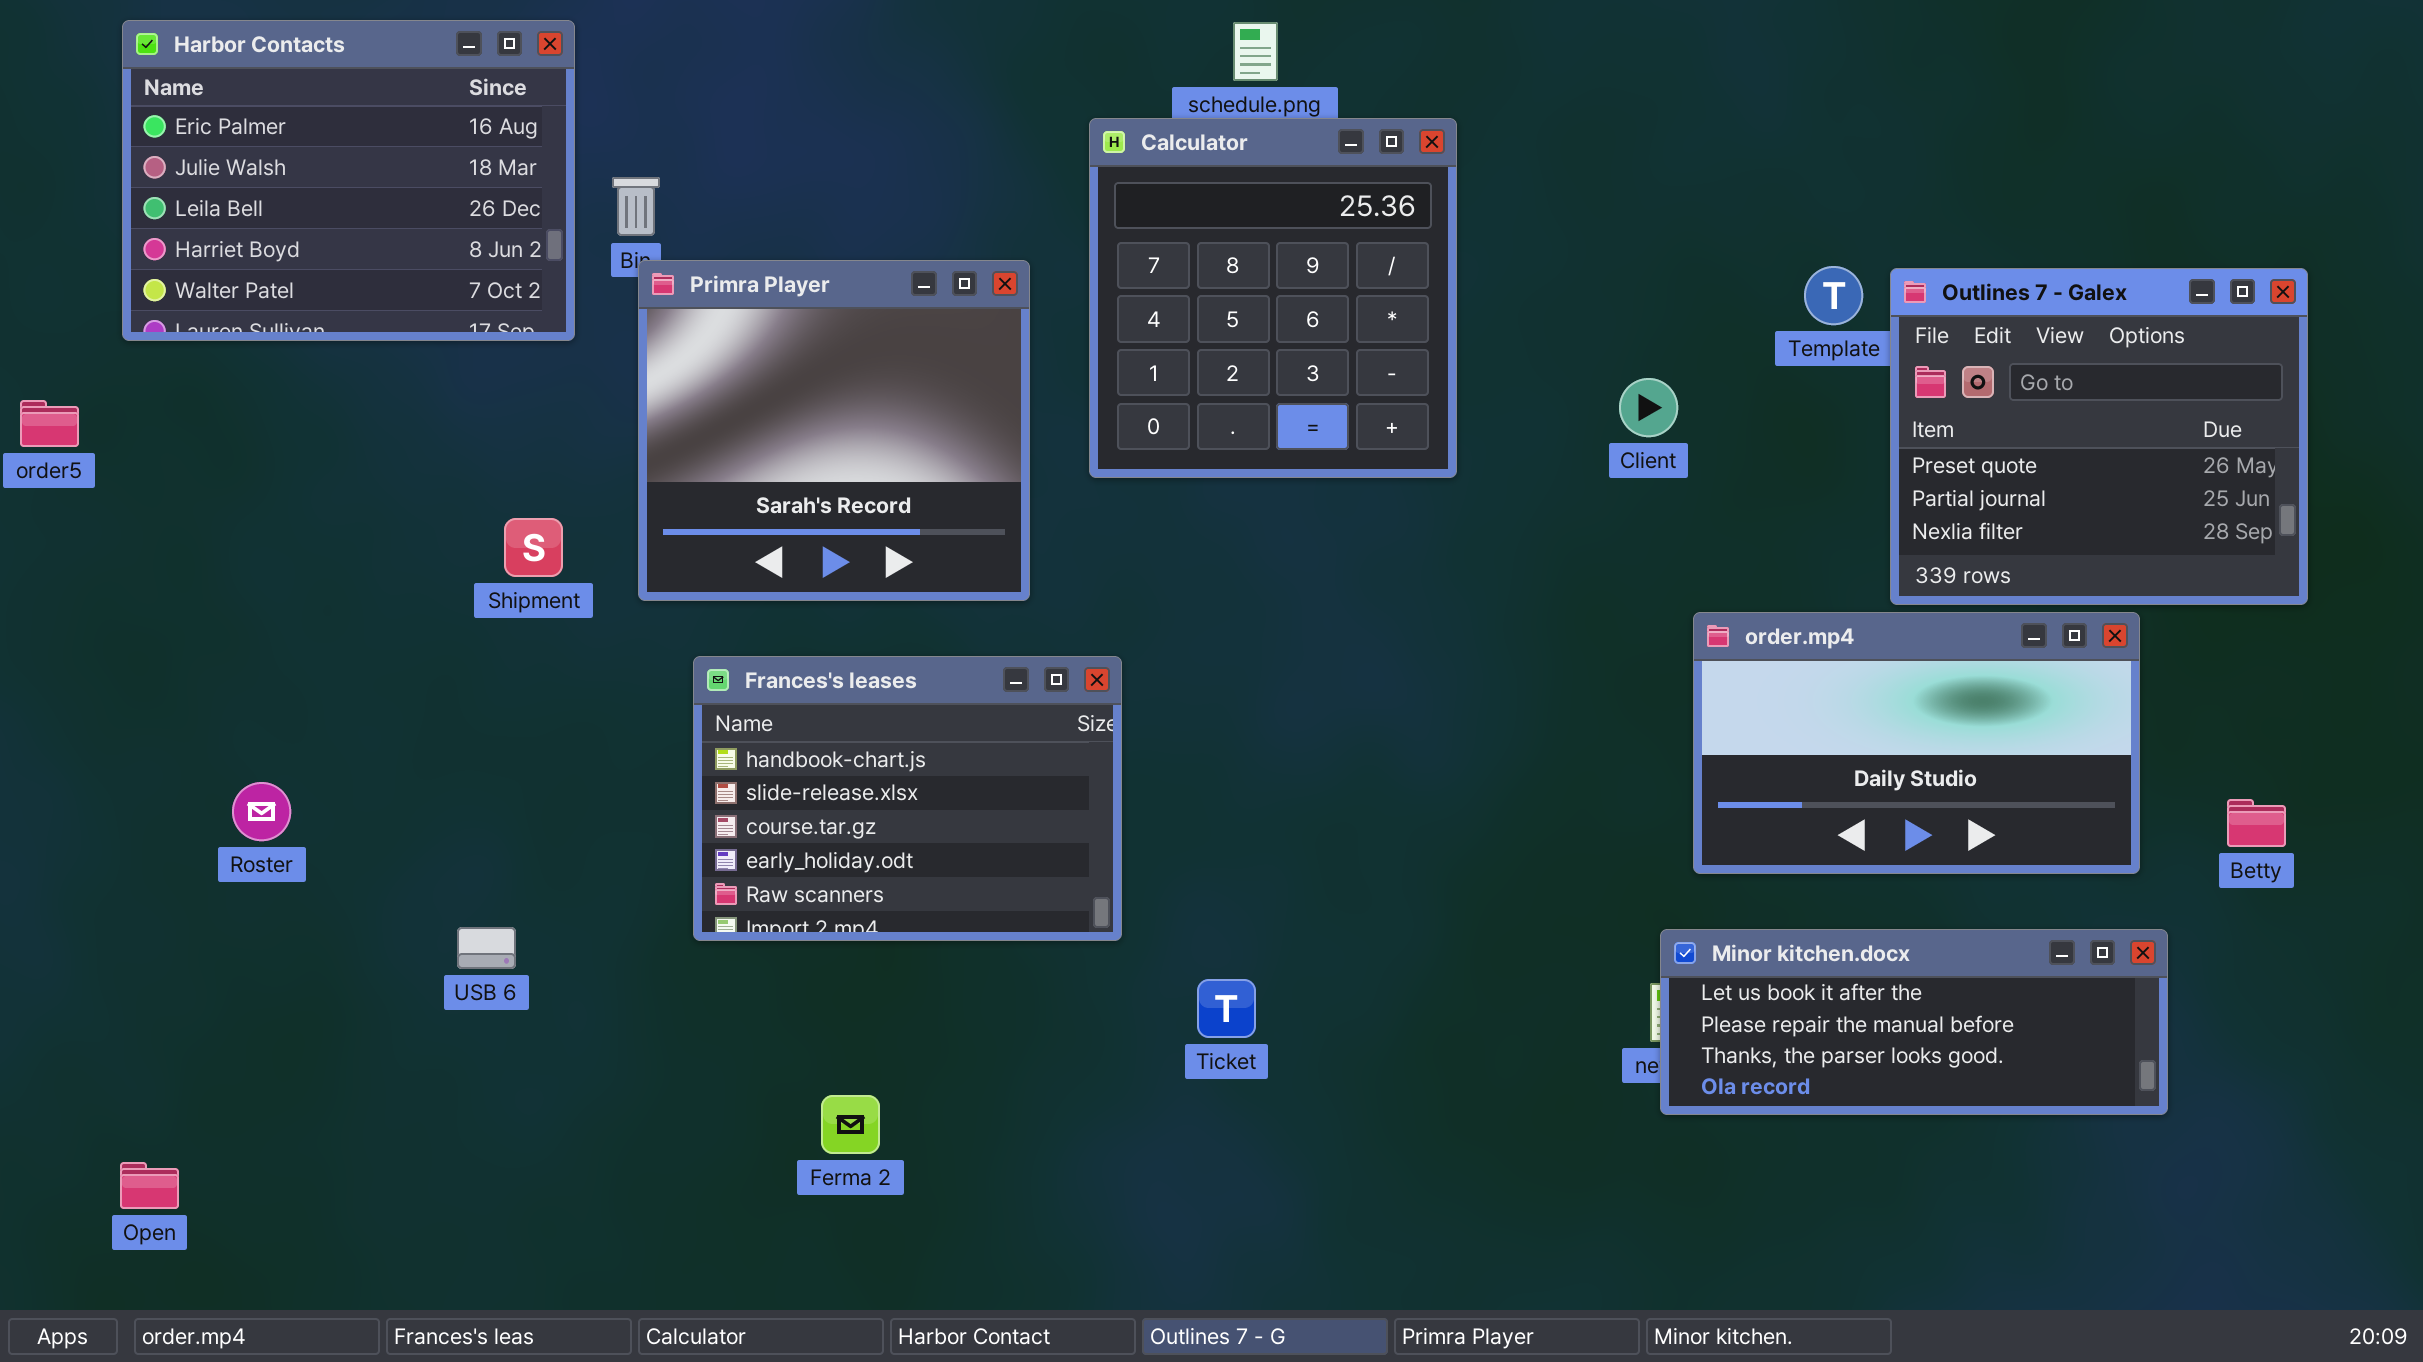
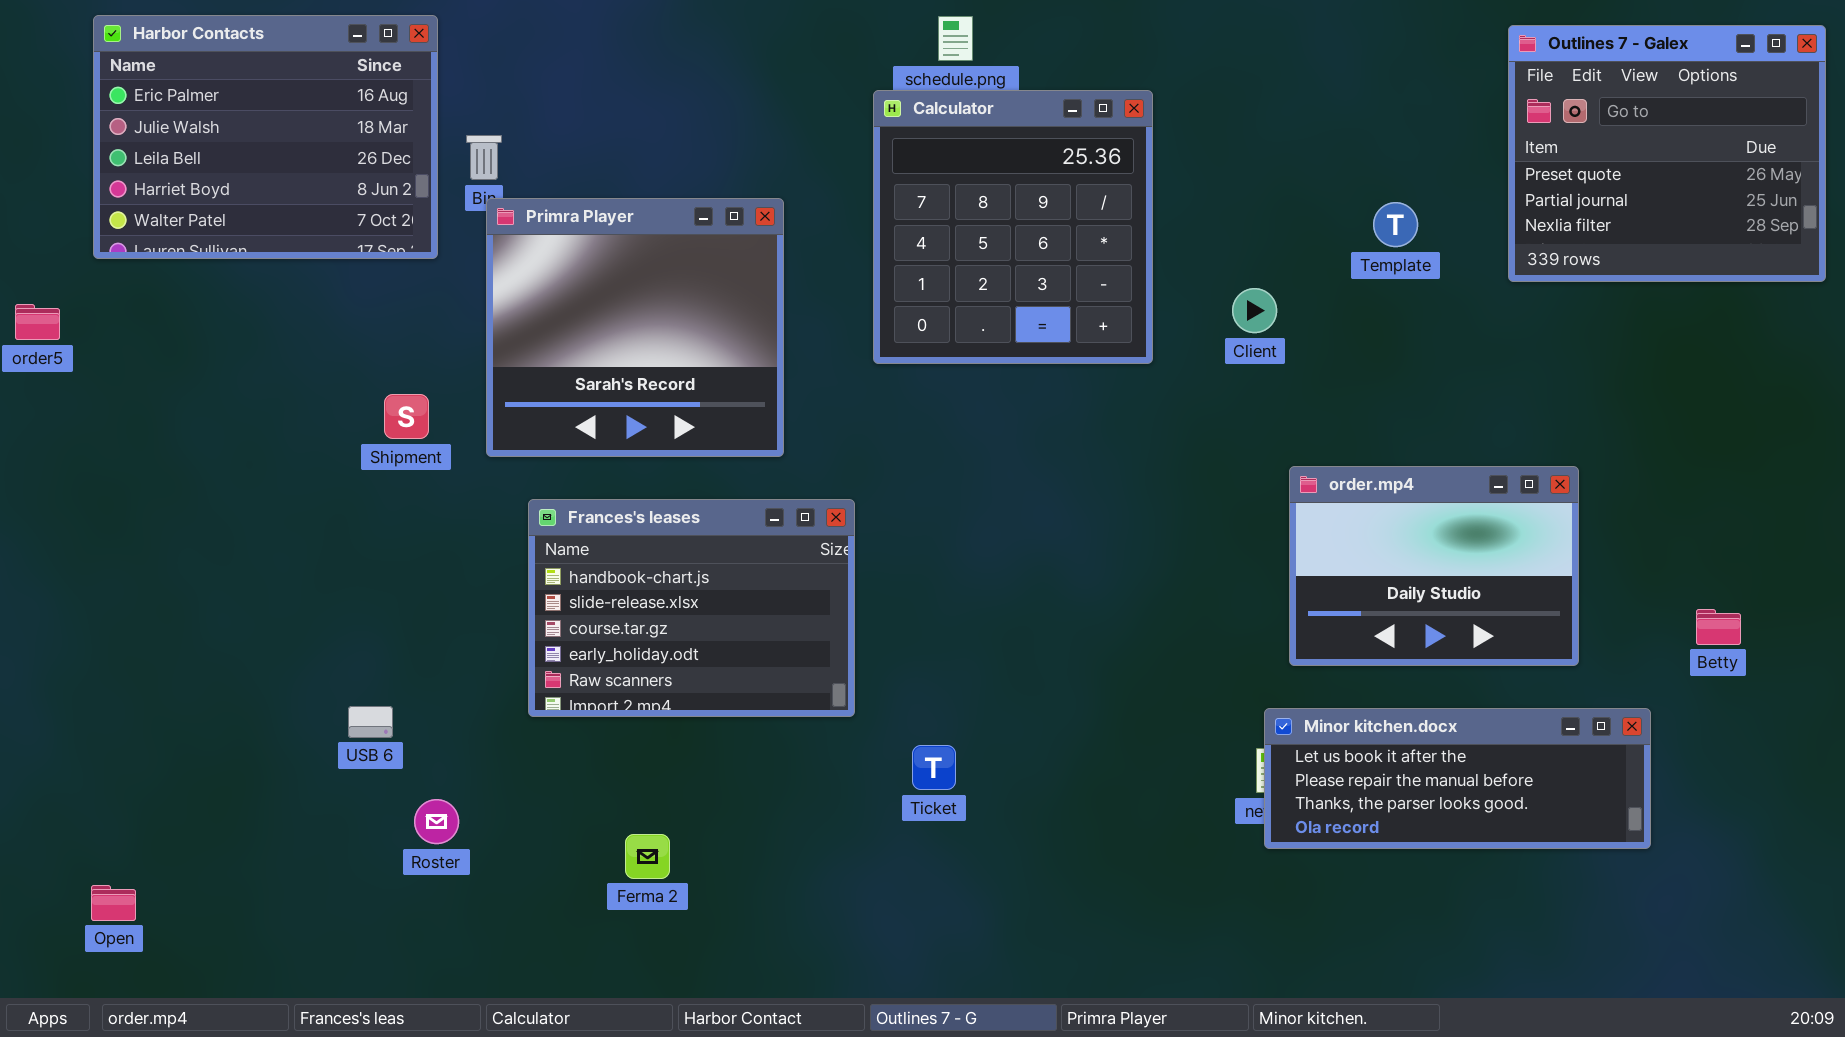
Calculator: [1089,118,1457,478] -> [873,90,1153,364], moved
Outlines 7 - Galex: [1890,268,2308,605] -> [1508,25,1826,282], moved
order.mp4: [1693,612,2140,874] -> [1289,466,1579,666], resized
Roster: [232,782,291,841] -> [414,799,459,844], moved

